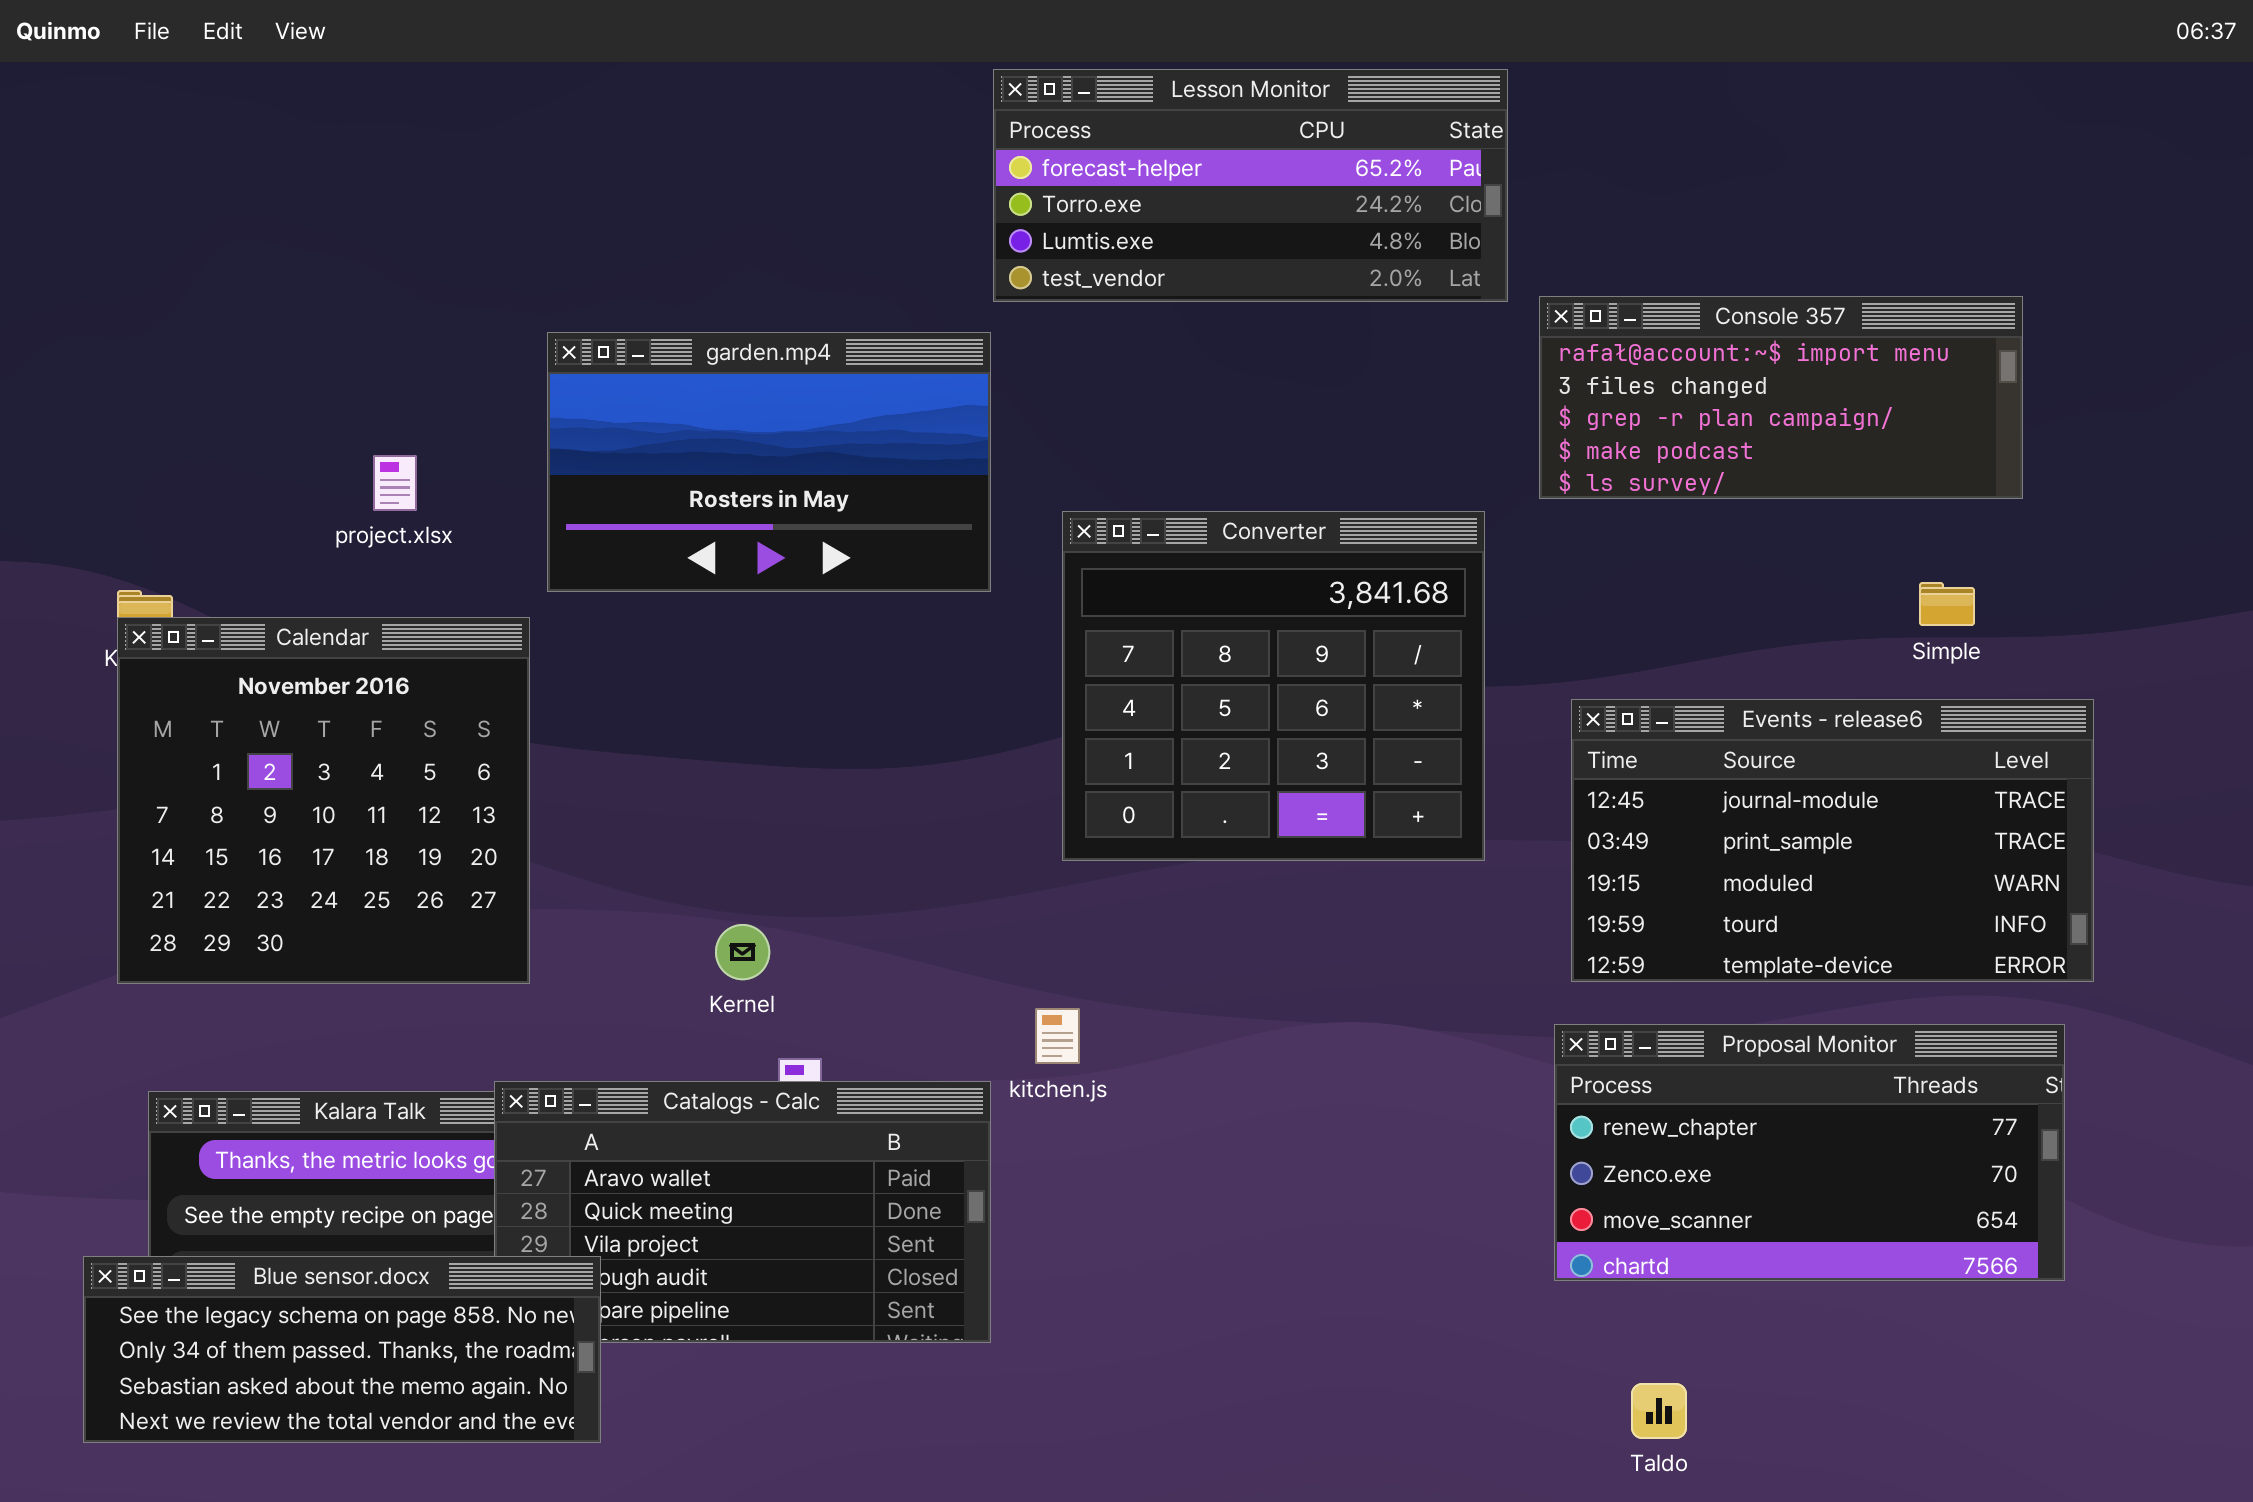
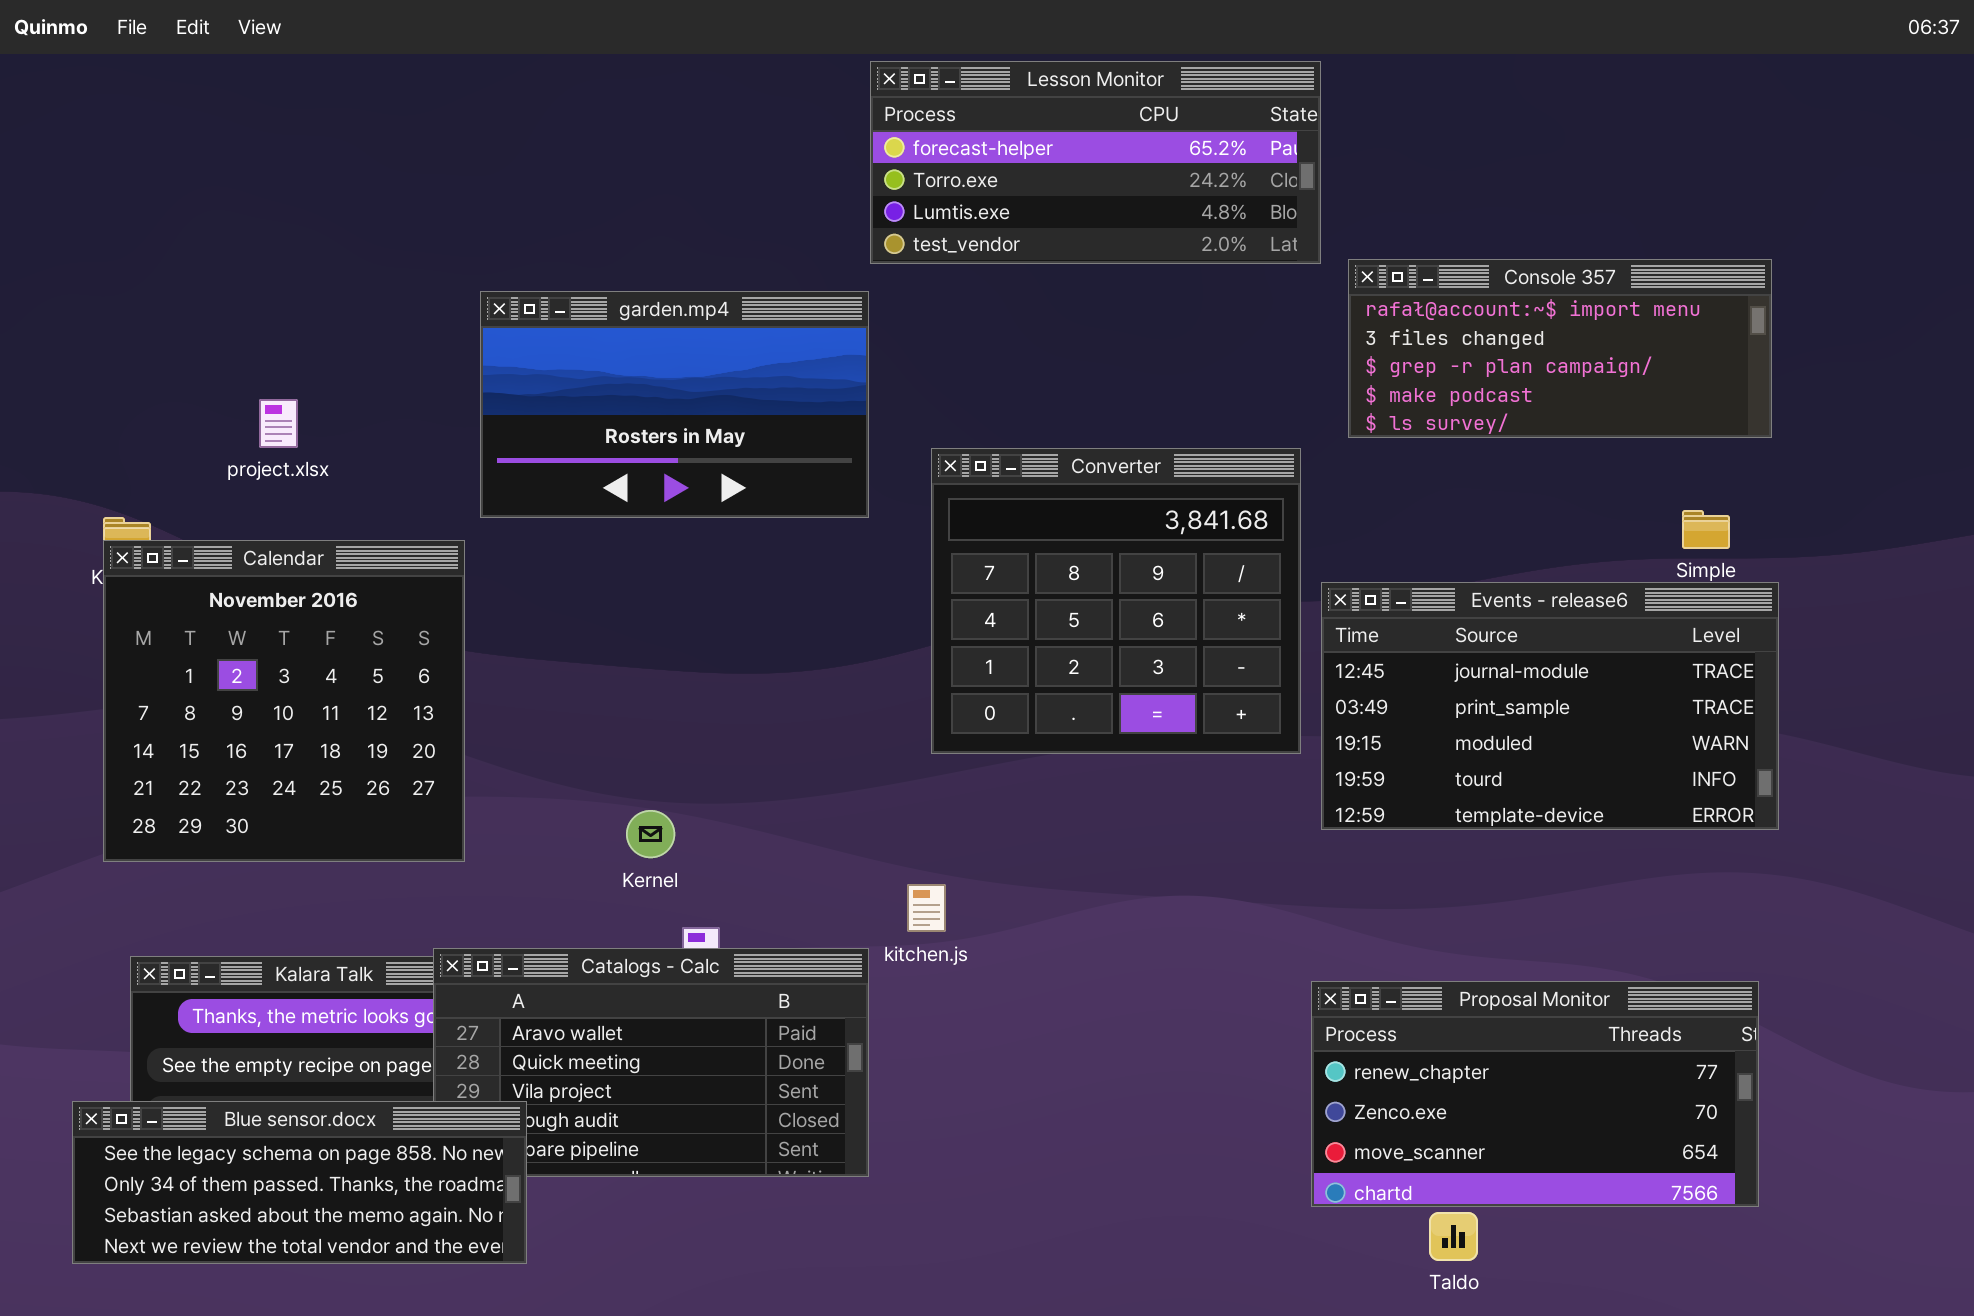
project.xlsx: [373,455,417,511] -> [259,399,298,448], moved
Events - release6: [1571,699,2094,982] -> [1321,582,1779,830], moved
Proposal Monitor: [1554,1024,2065,1281] -> [1311,981,1759,1207], moved

